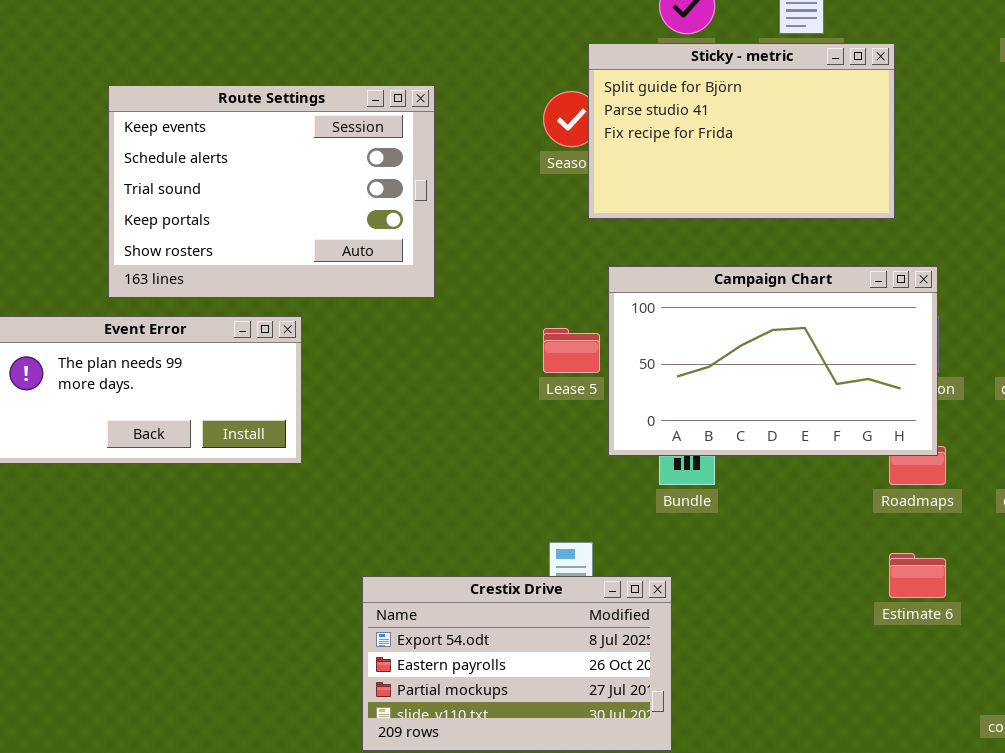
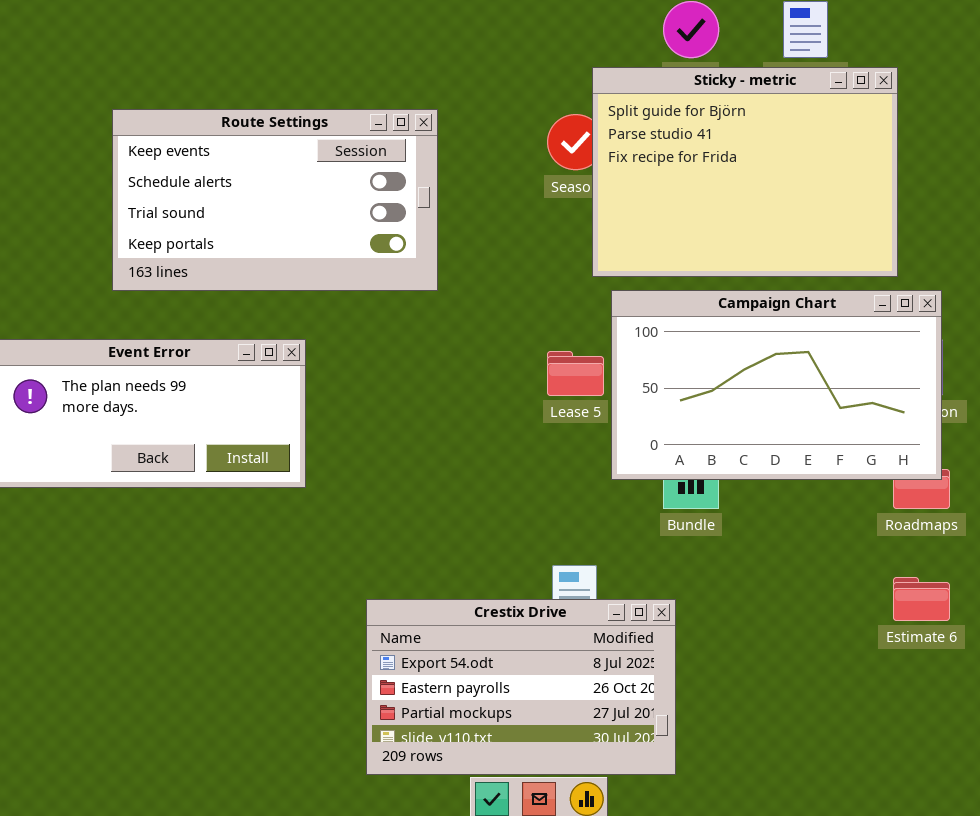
Sticky - metric: [588,43,895,219] -> [592,67,898,277], resized
Route Settings: [108,85,435,298] -> [112,109,438,291], resized

